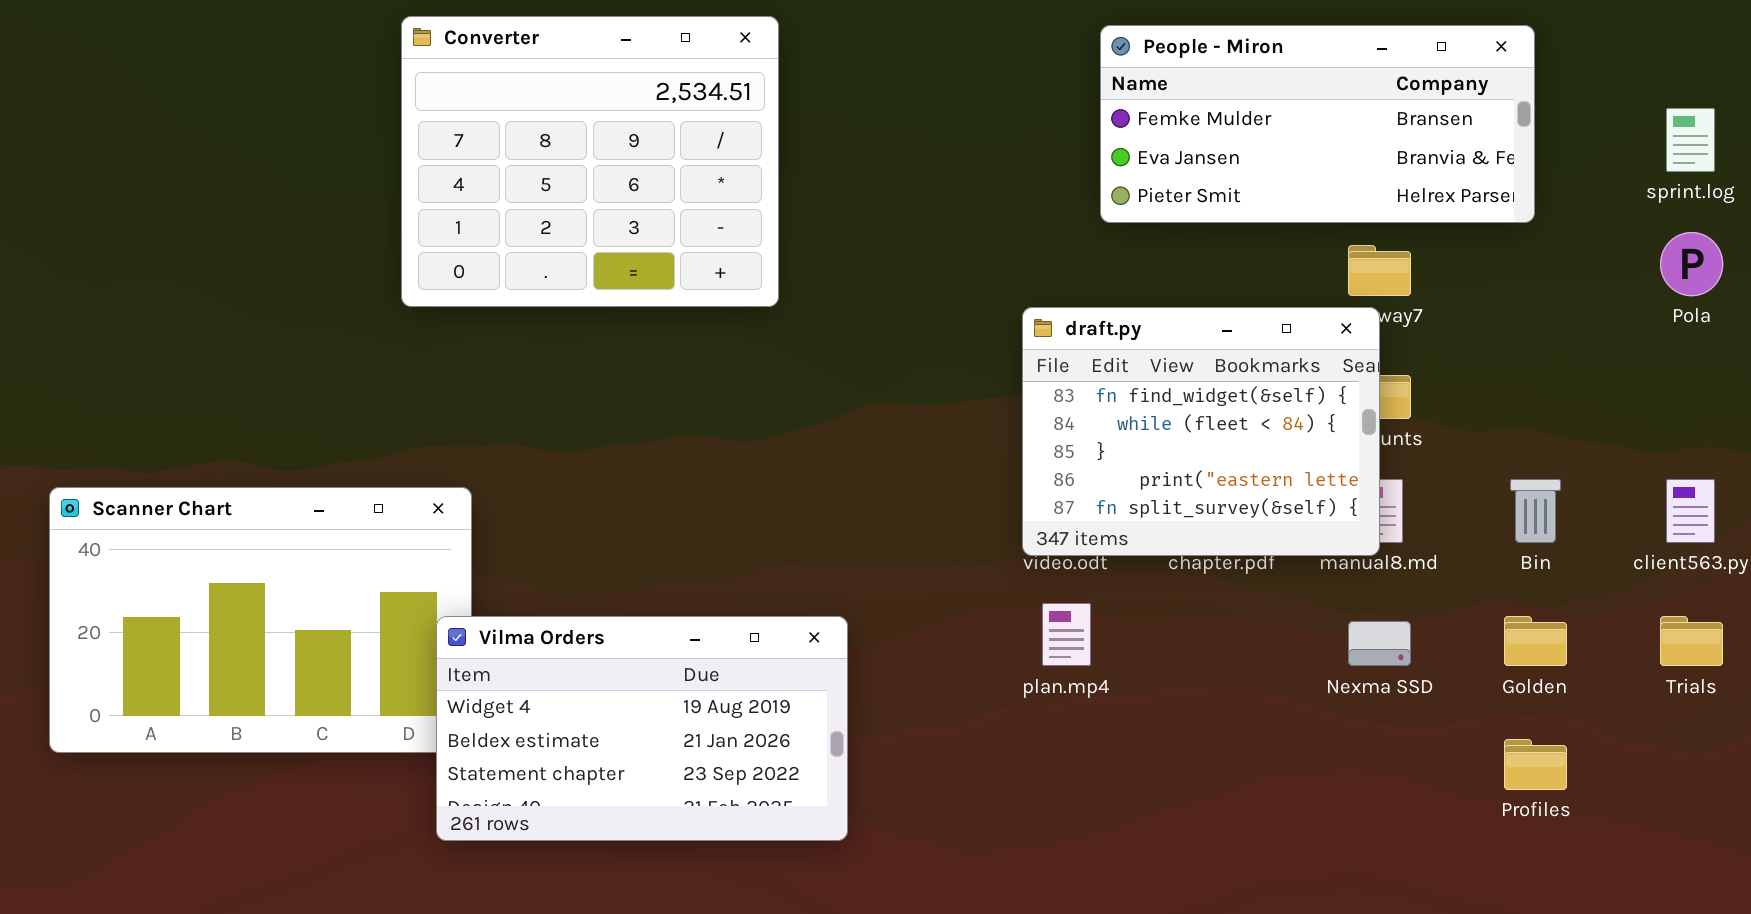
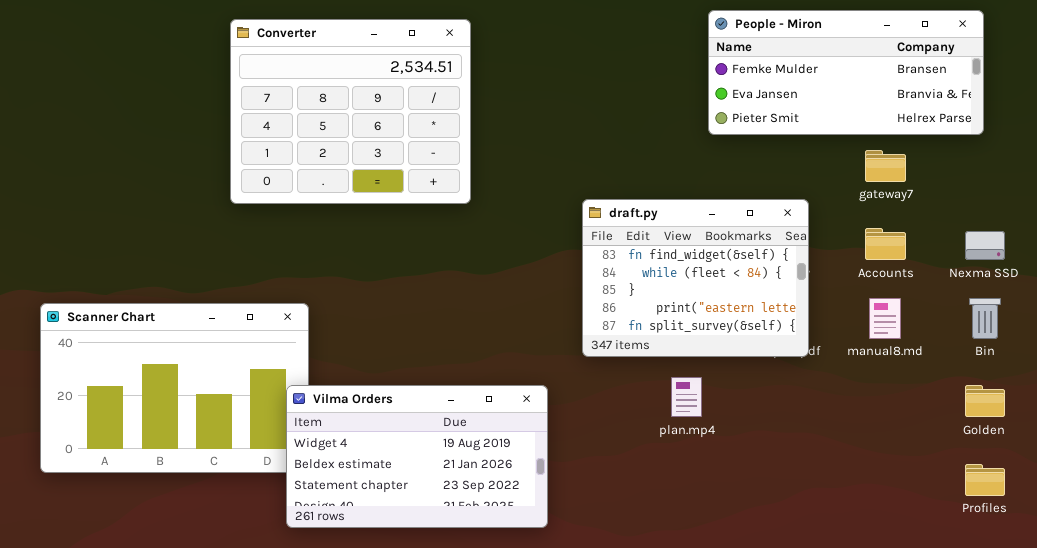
Converter: [401,16,779,307] -> [230,19,471,204], moved
draft.py: [1022,307,1380,556] -> [582,199,809,357], moved
Nexma SSD: [1348,621,1411,666] -> [965,231,1005,260], moved

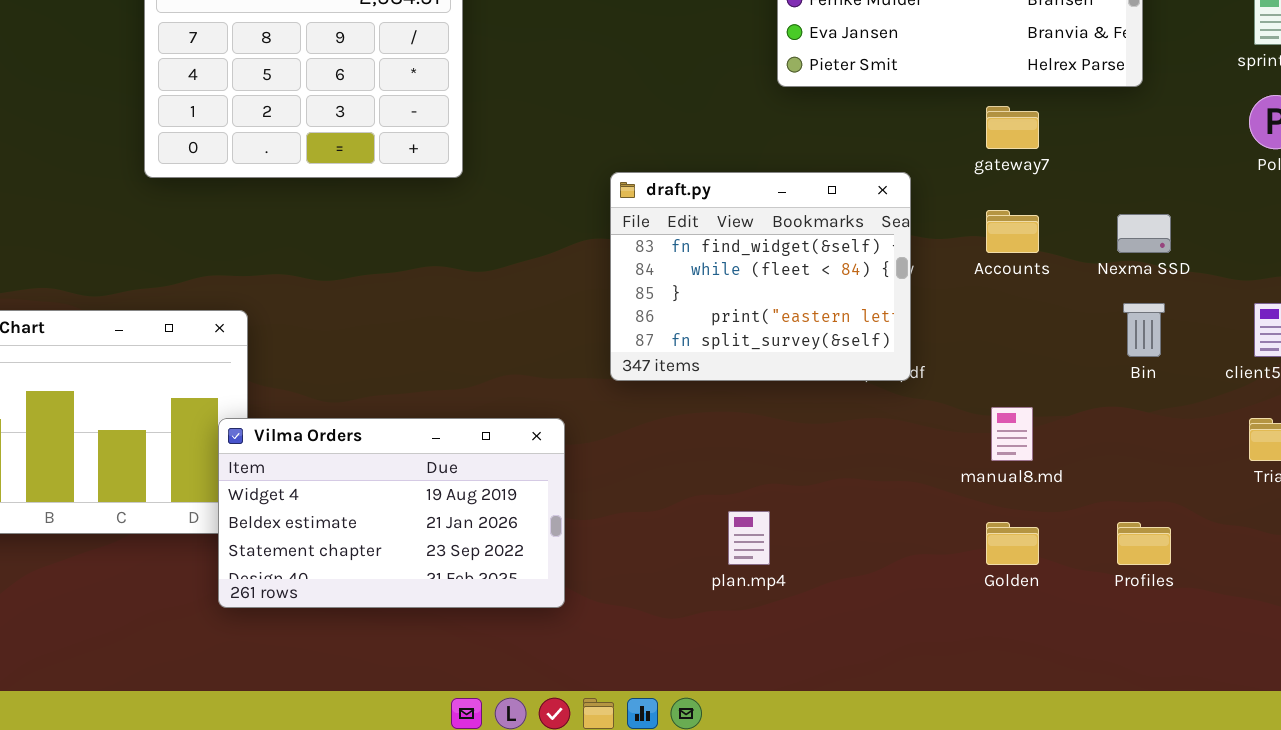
manual8.md: [869,298,901,339] -> [991,407,1033,461], moved
plan.mp4: [671,377,702,417] -> [728,511,770,565], moved
Golden: [965,385,1005,417] -> [986,522,1039,565], moved

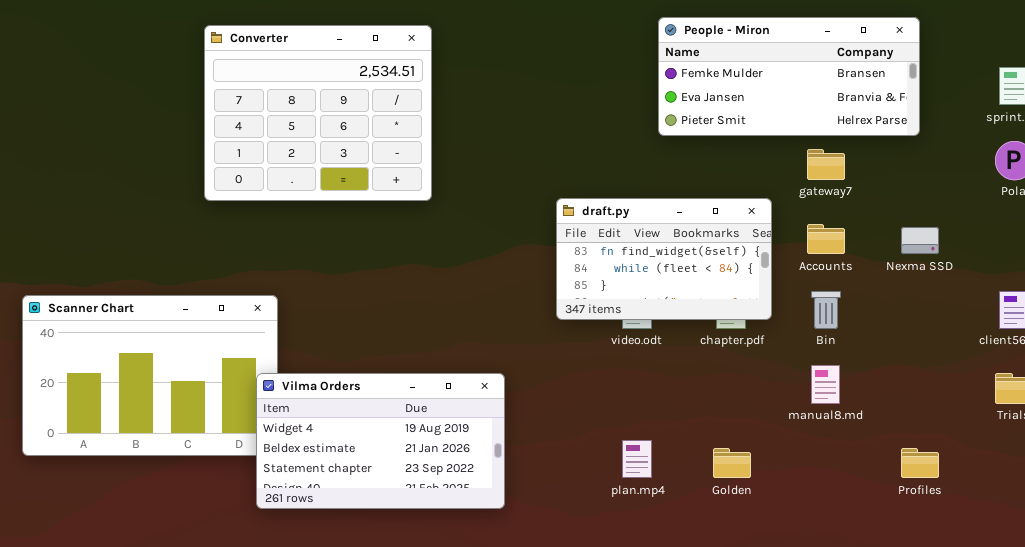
draft.py: [610,172,911,381] -> [556,198,772,320], moved, resized
Bin: [1123,303,1165,357] -> [811,291,841,329], moved
Golden: [986,522,1039,565] -> [713,448,751,478], moved

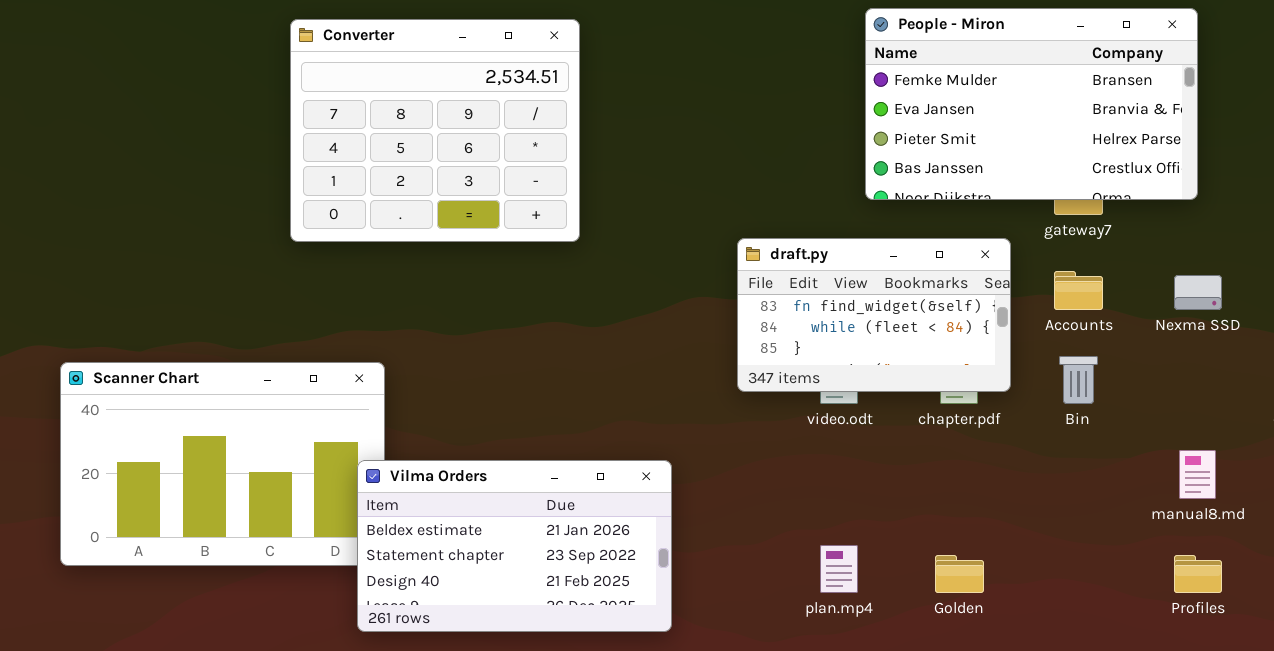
People - Miron: [658,17,920,136] -> [865,8,1198,200], resized
manual8.md: [811,365,840,404] -> [1179,450,1216,499], moved
Vilma Orders: [256,373,505,509] -> [357,460,672,632], scrolled down 1 row

